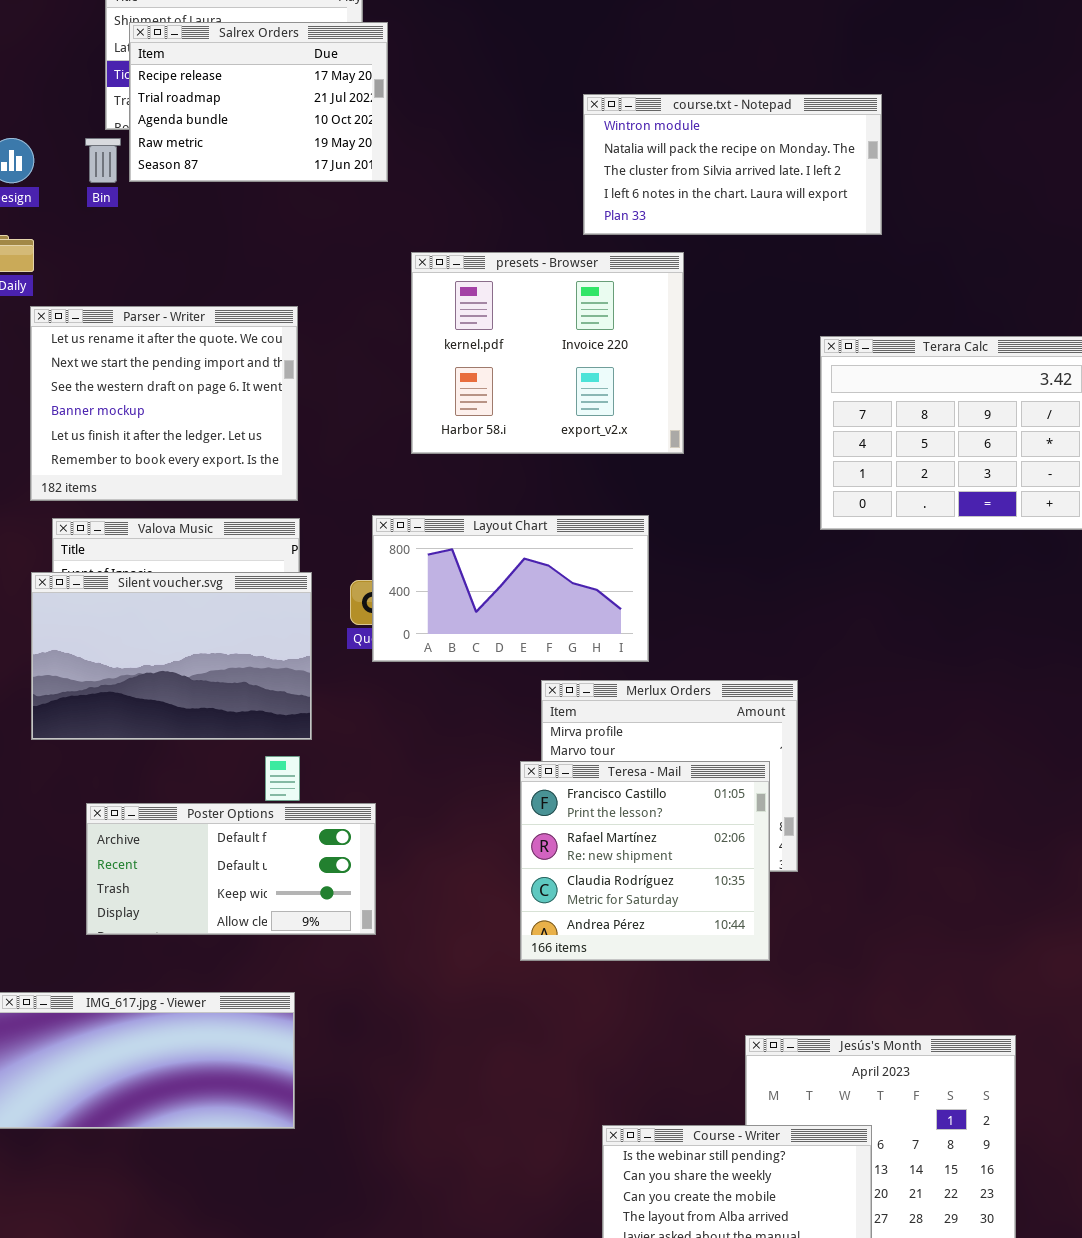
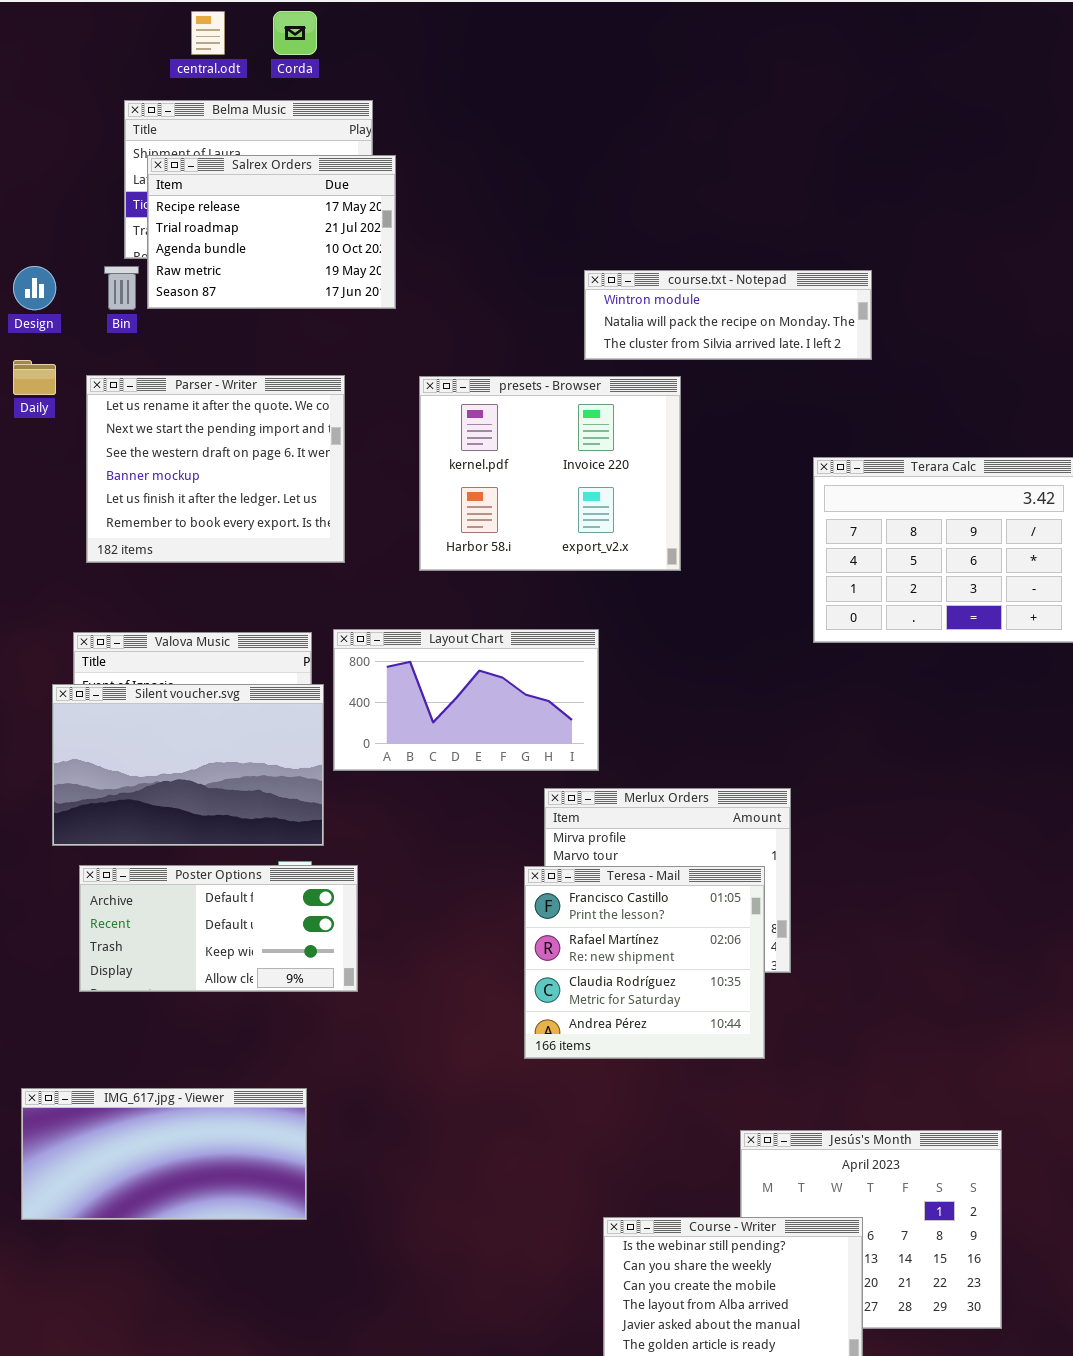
course.txt - Notepad: [583,94,882,235] -> [584,270,872,360], resized
Parser - Writer: [30,306,298,501] -> [86,375,345,563], moved
Layout Chart: [372,515,649,662] -> [333,629,599,771], moved
Poster Options: [86,803,376,935] -> [79,865,358,992], moved

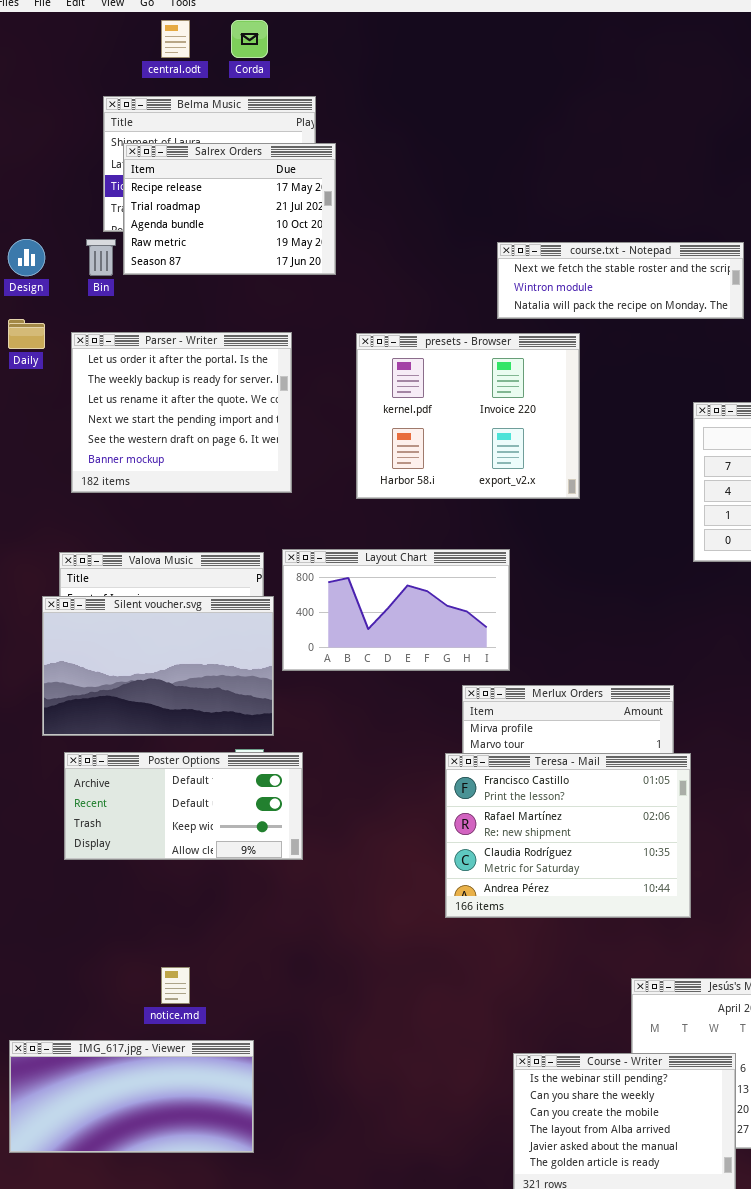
course.txt - Notepad: [584,270,872,360] -> [497,242,744,319], scrolled up 1 row
Parser - Writer: [86,375,345,563] -> [71,332,292,493], scrolled up 2 rows
Teresa - Mail: [524,866,765,1059] -> [445,753,691,918], resized
IMG_617.jpg - Viewer: [21,1088,307,1220] -> [9,1040,254,1153], moved

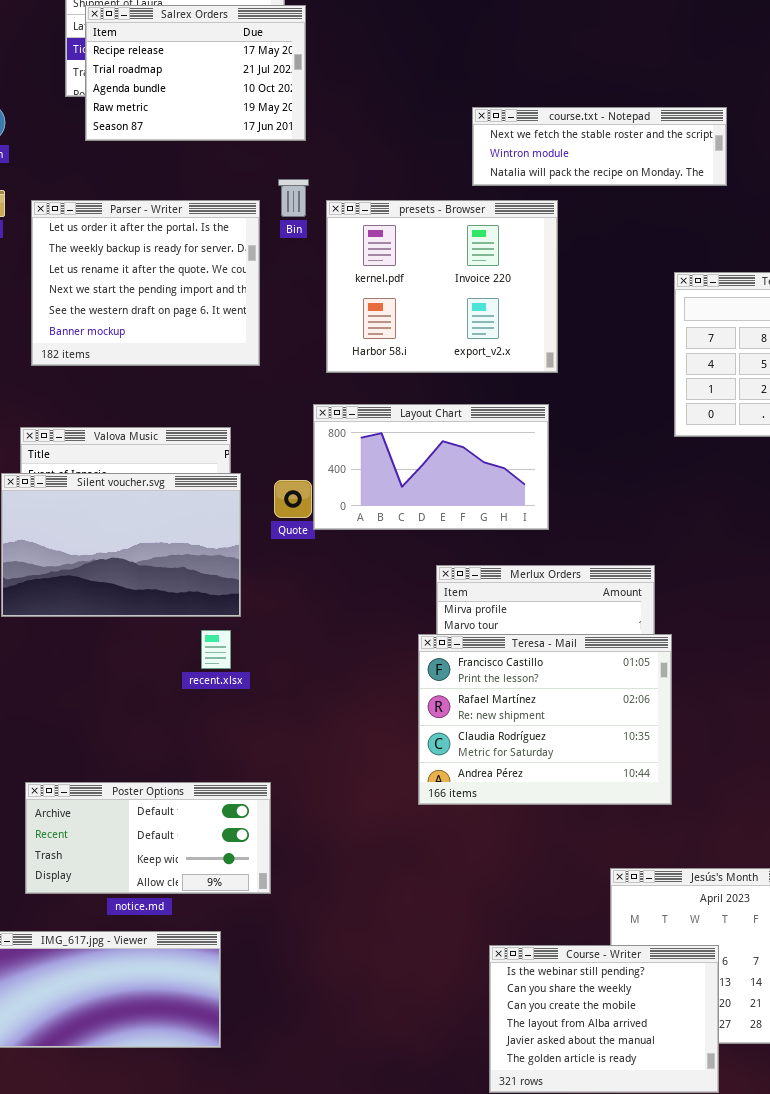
Bin: [86,239,116,276] -> [278,179,309,217], moved
Layout Chart: [282,549,510,671] -> [313,404,549,530], moved
Poster Options: [64,752,303,860] -> [25,782,271,894], moved

